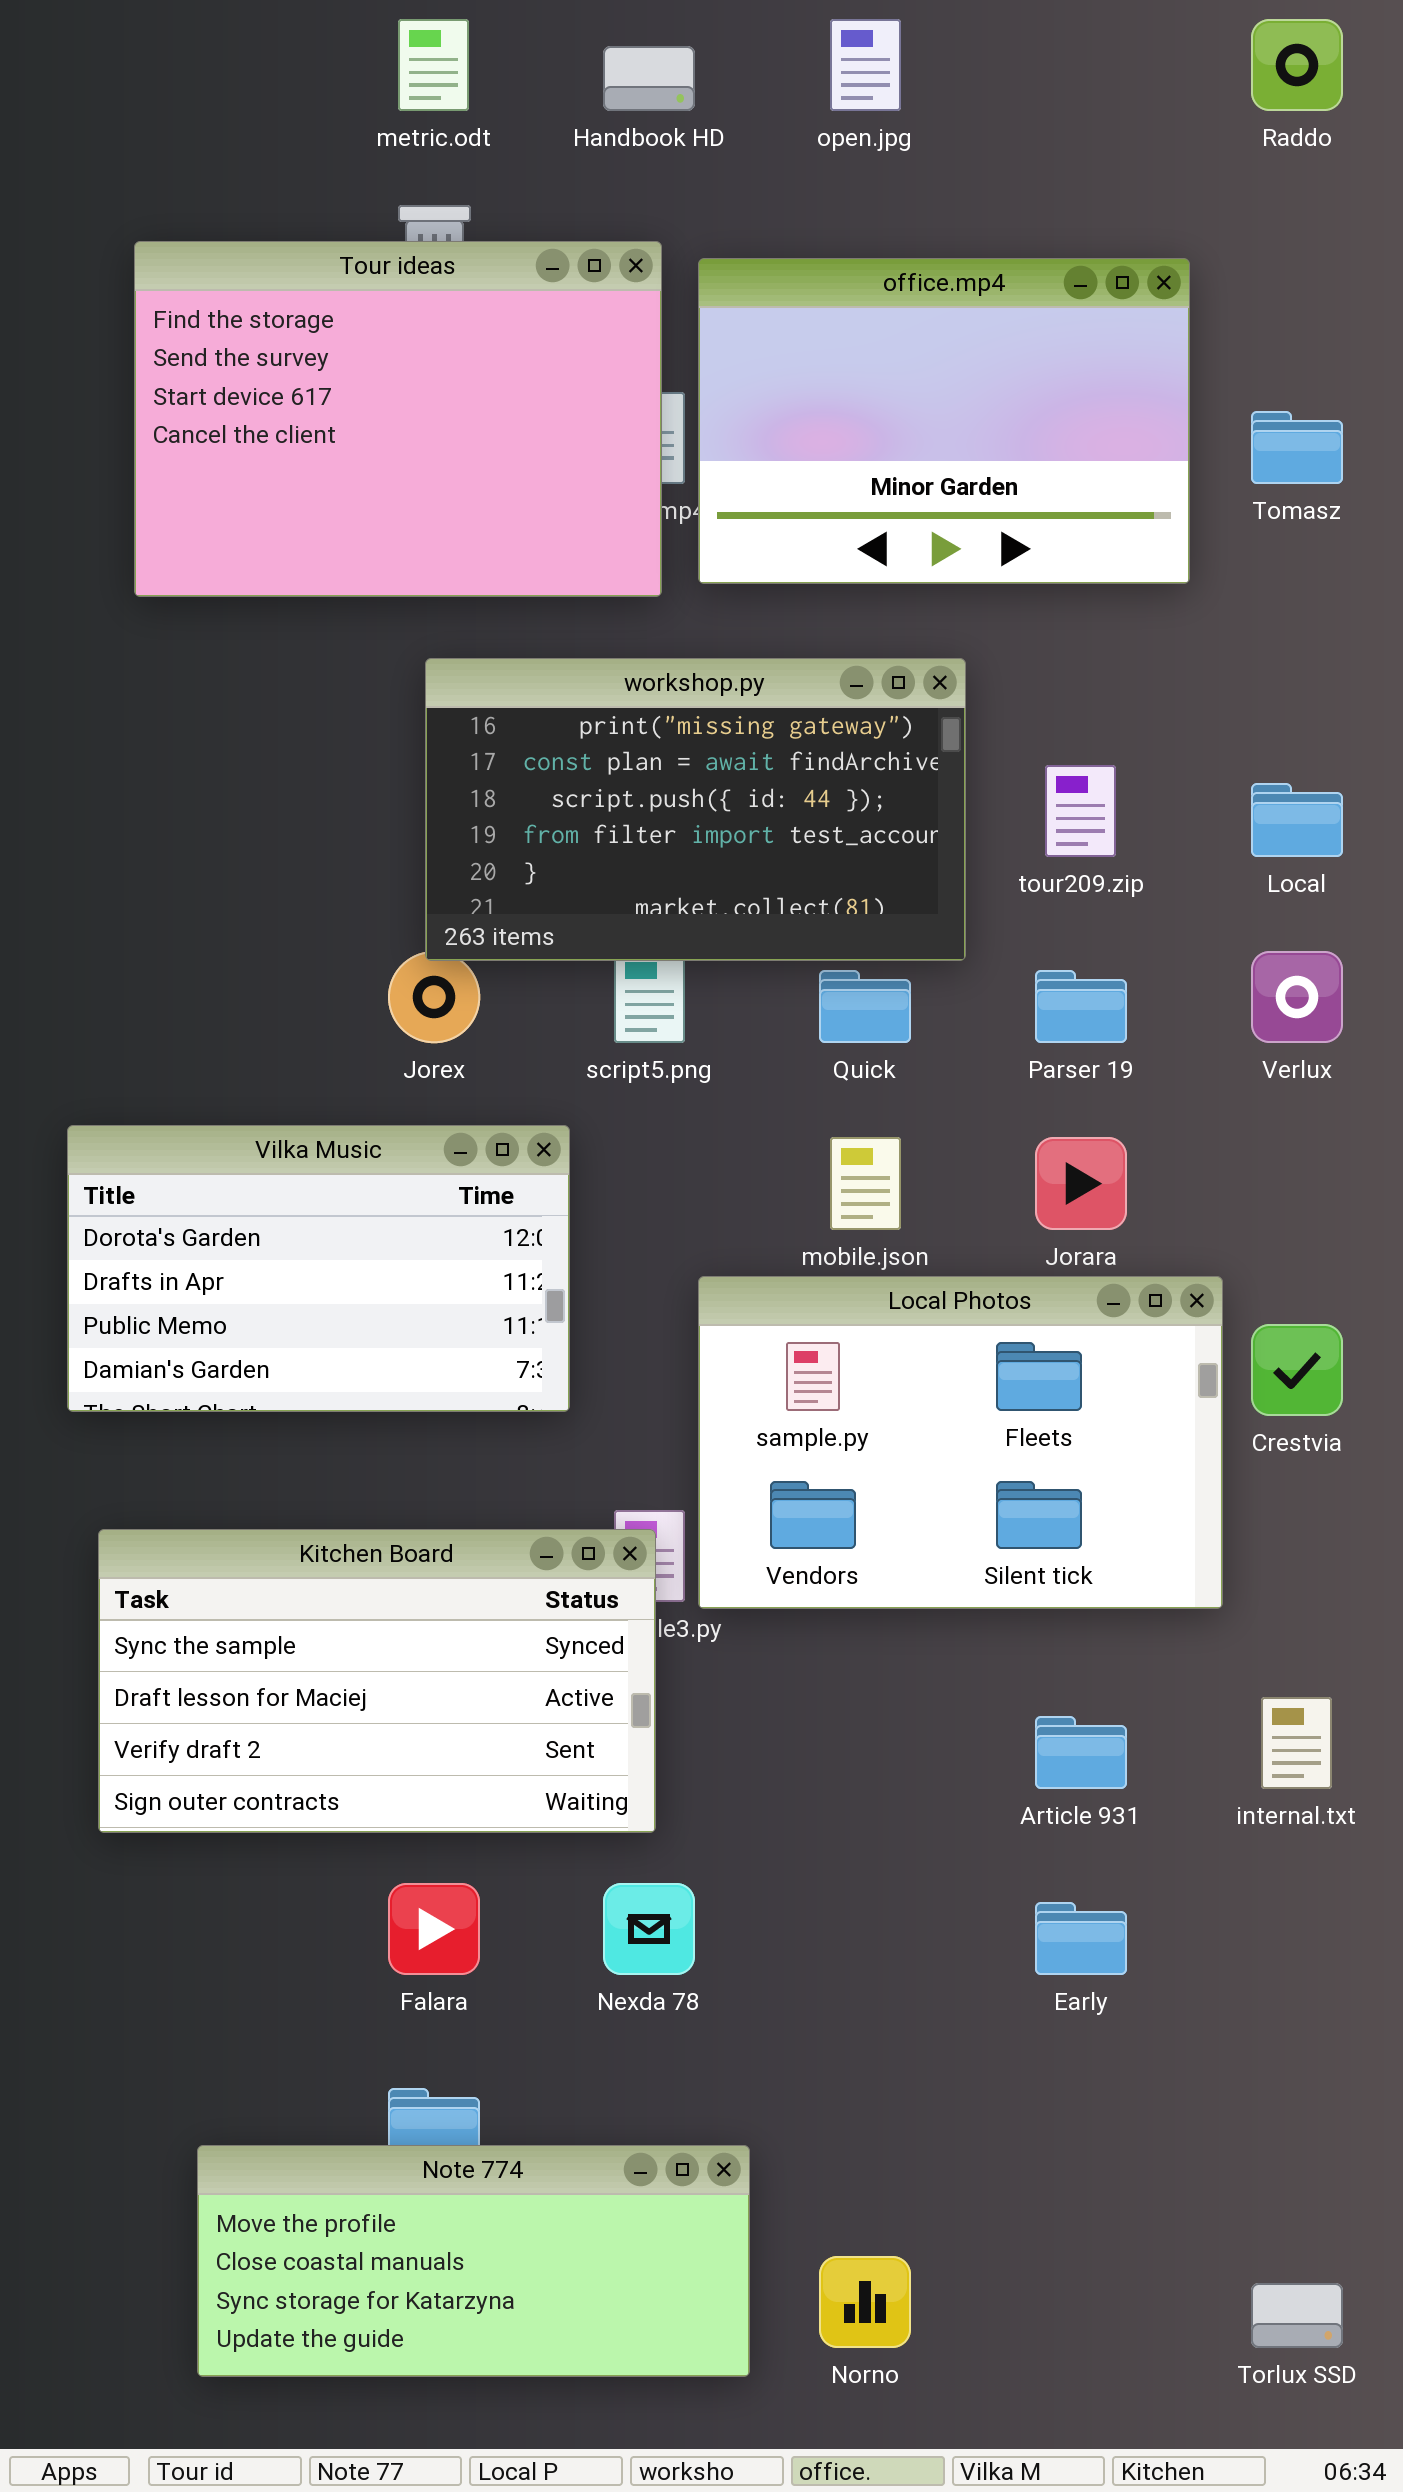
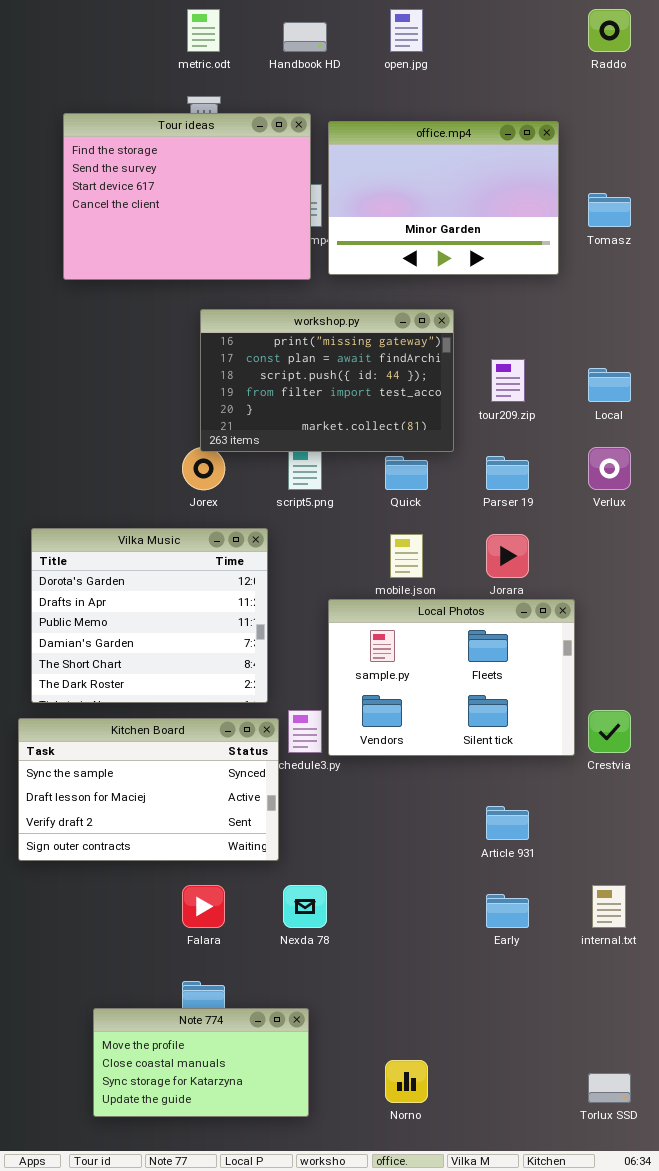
Vilka Music: [67,1125,570,1412] -> [31,528,268,703], resized
Crestvia: [1251,1324,1343,1416] -> [588,710,631,753], moved
Kitchen Board: [98,1529,656,1833] -> [18,718,279,861], moved
internal.txt: [1261,1697,1332,1789] -> [592,885,626,928], moved
Note 774: [197,2145,750,2377] -> [93,1008,309,1117], resized

